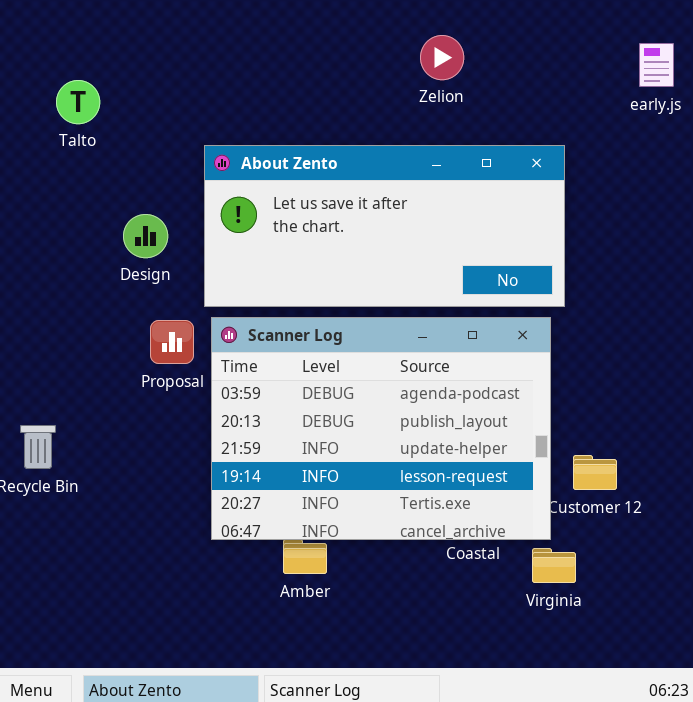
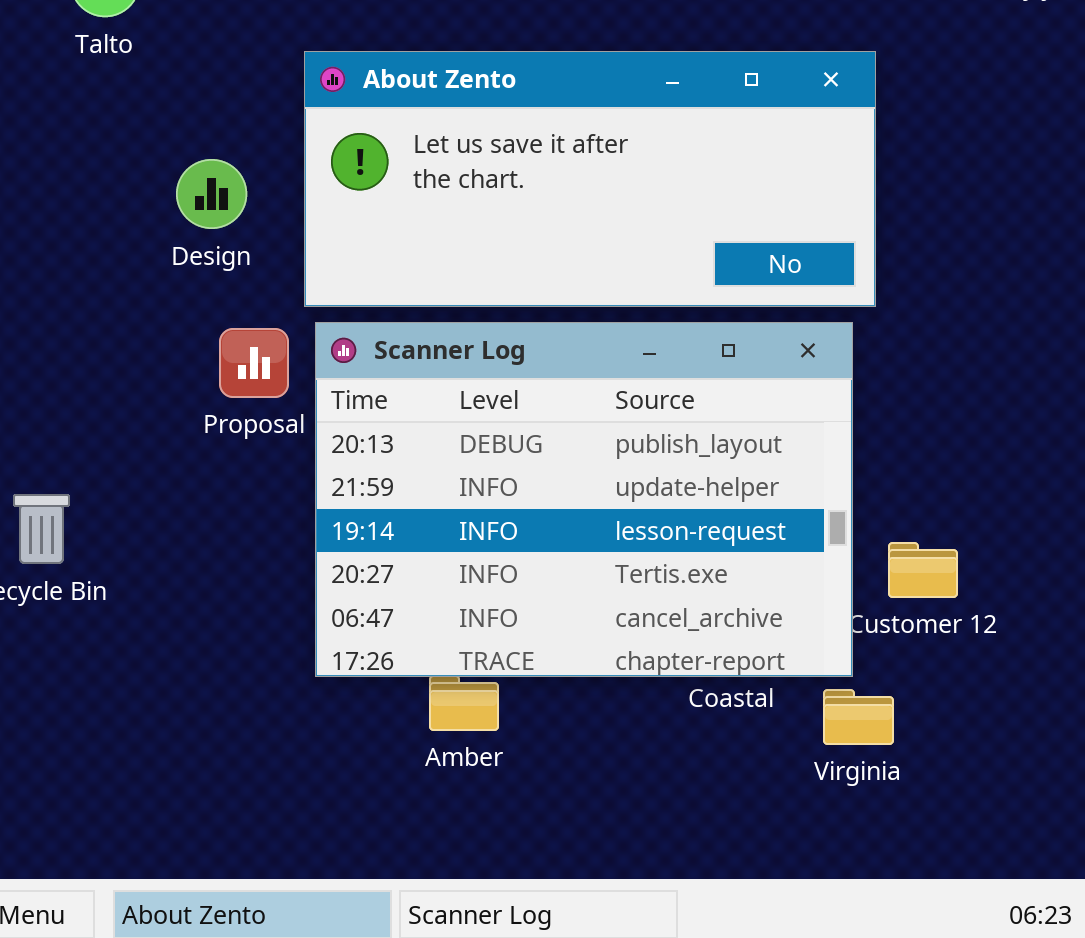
Scanner Log: [211,317,551,540] -> [315,322,853,677], scrolled down 1 row

